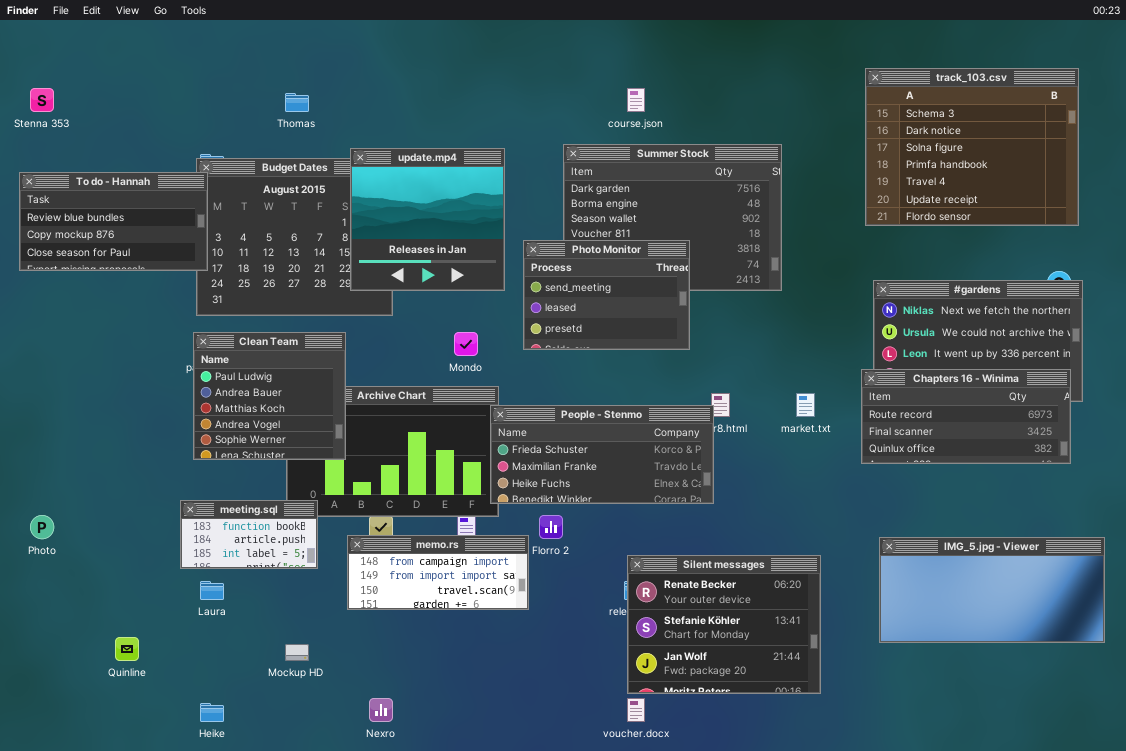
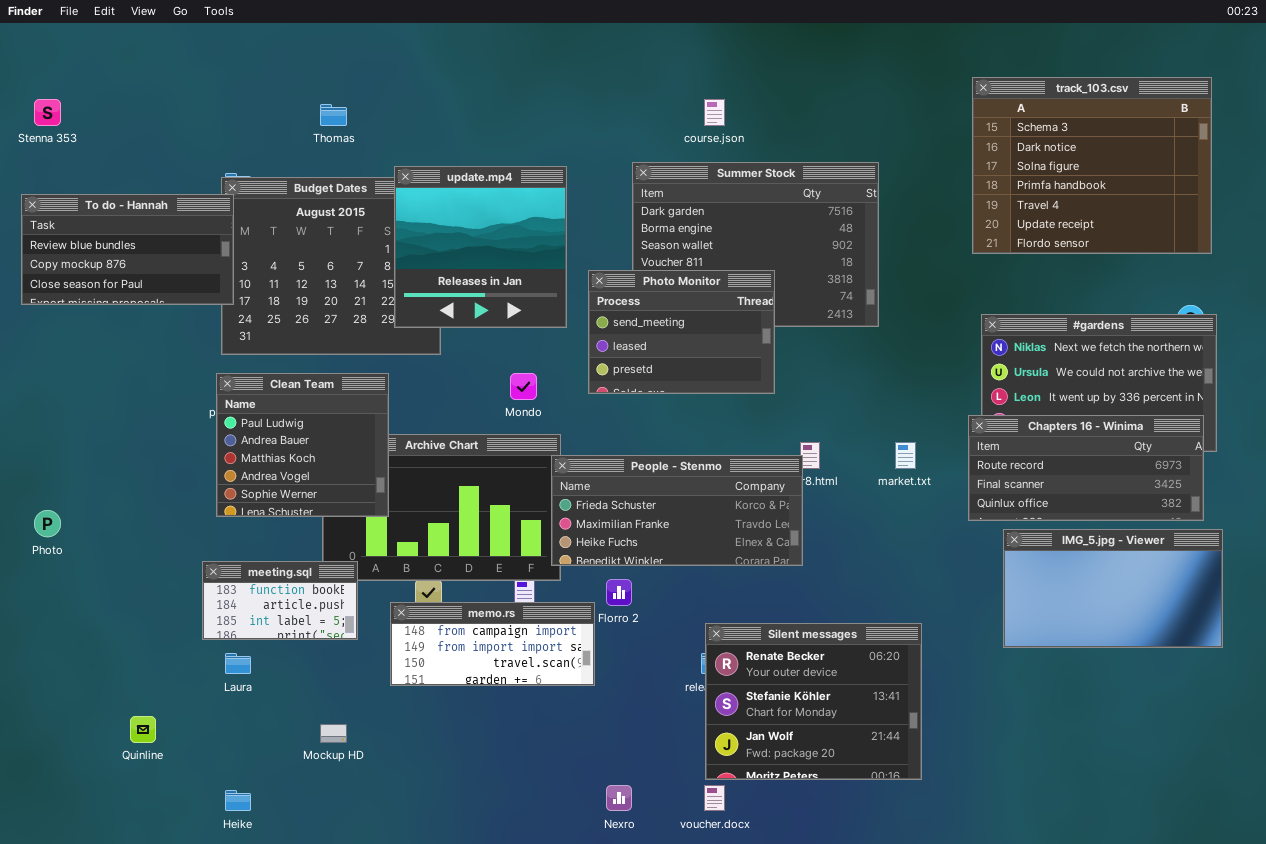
Photo: [30,515,54,539] -> [34,510,61,537], moved
IMG_5.jpg - Viewer: [879,537,1105,643] -> [1003,529,1223,648], moved, resized
Nexro: [369,698,393,722] -> [606,785,632,811], moved

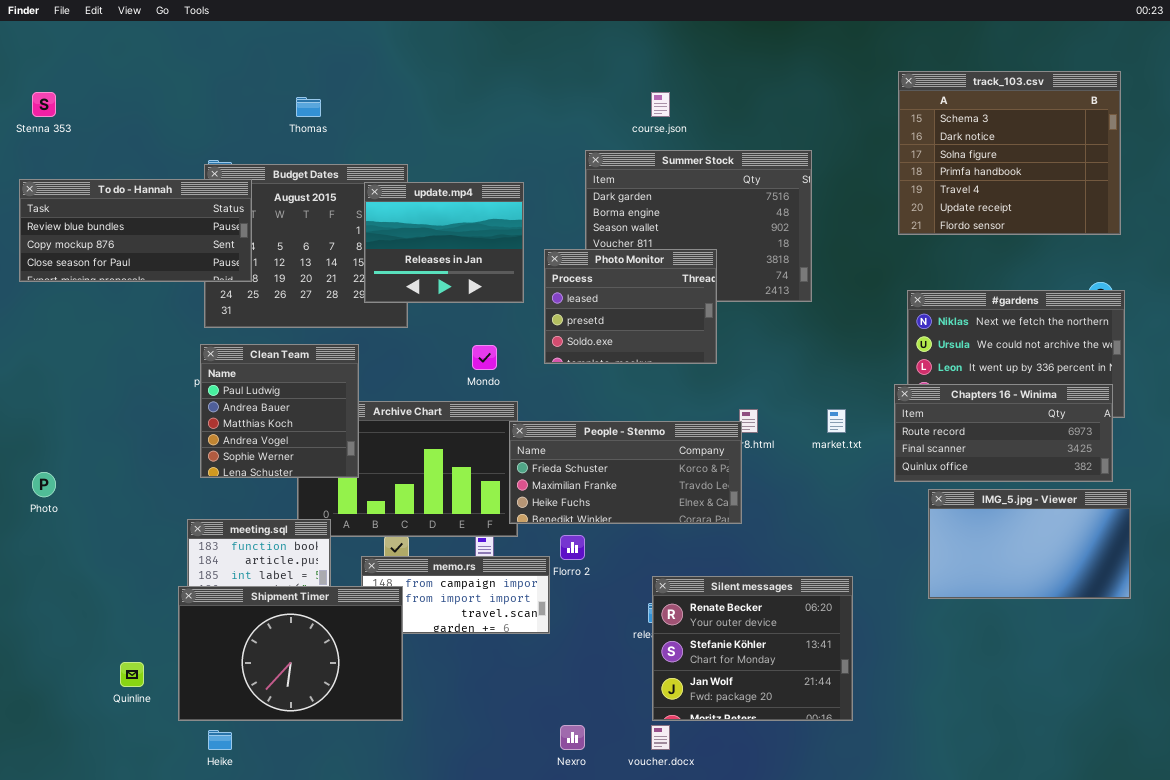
update.mp4: [394,166,567,328] -> [364,182,524,303], resized
To do - Hannah: [21,194,234,305] -> [19,179,252,282], resized
Photo Monitor: [588,270,775,394] -> [544,249,717,364], scrolled down 1 row
Shipment Timer: none -> [178,586,403,721], opened

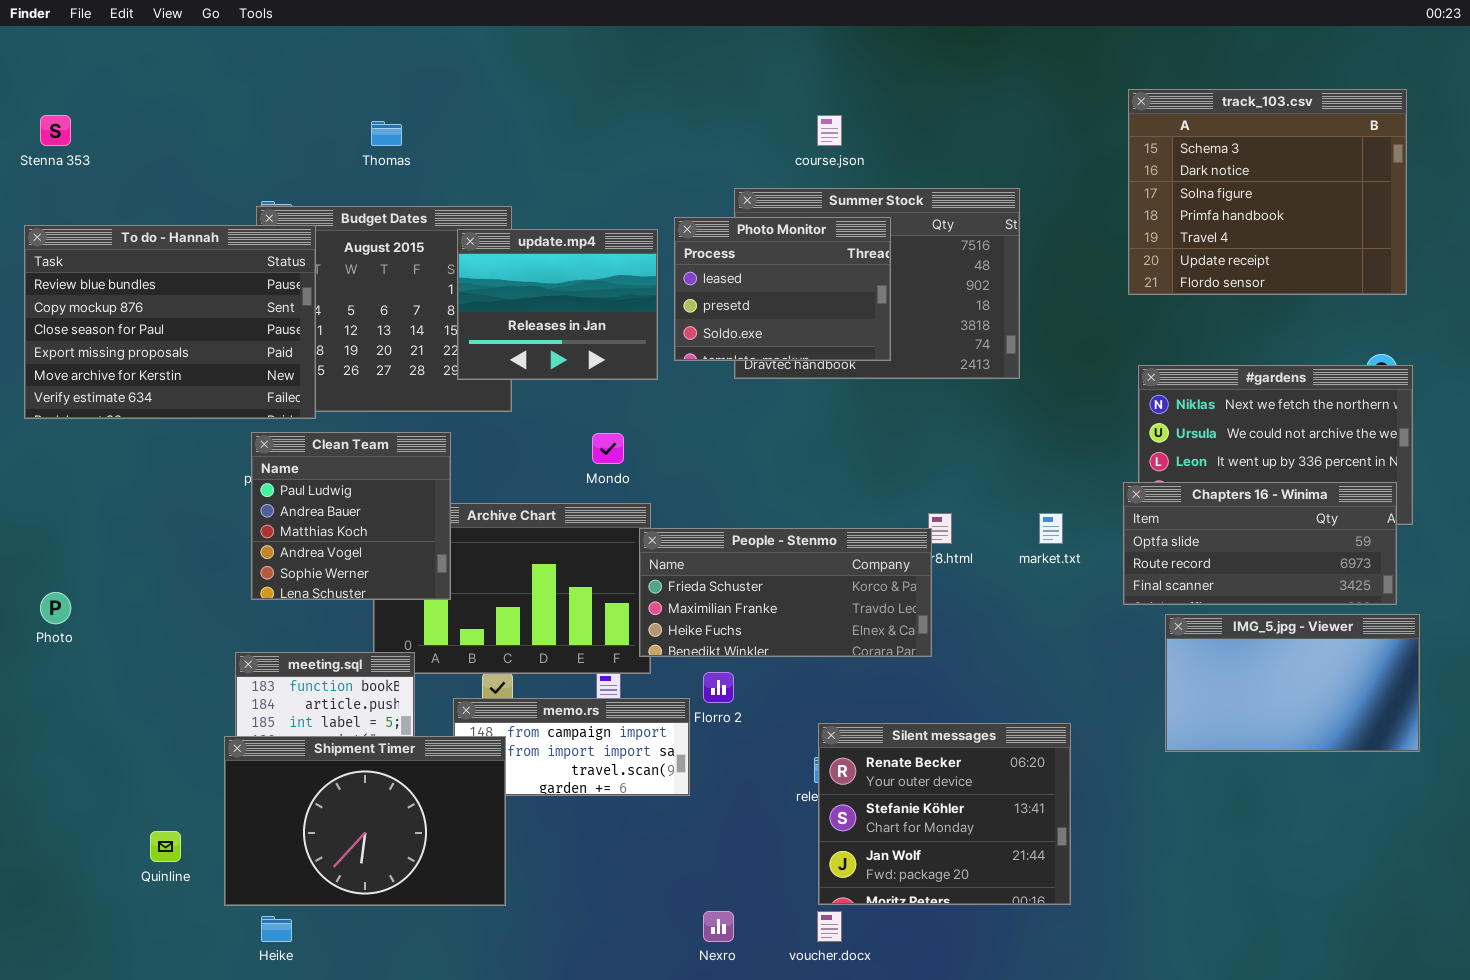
To do - Hannah: [19,179,252,282] -> [24,225,316,419], resized
Photo Monitor: [544,249,717,364] -> [674,217,891,361], moved
Chapters 16 - Winima: [894,384,1113,482] -> [1123,482,1397,605], scrolled up 1 row

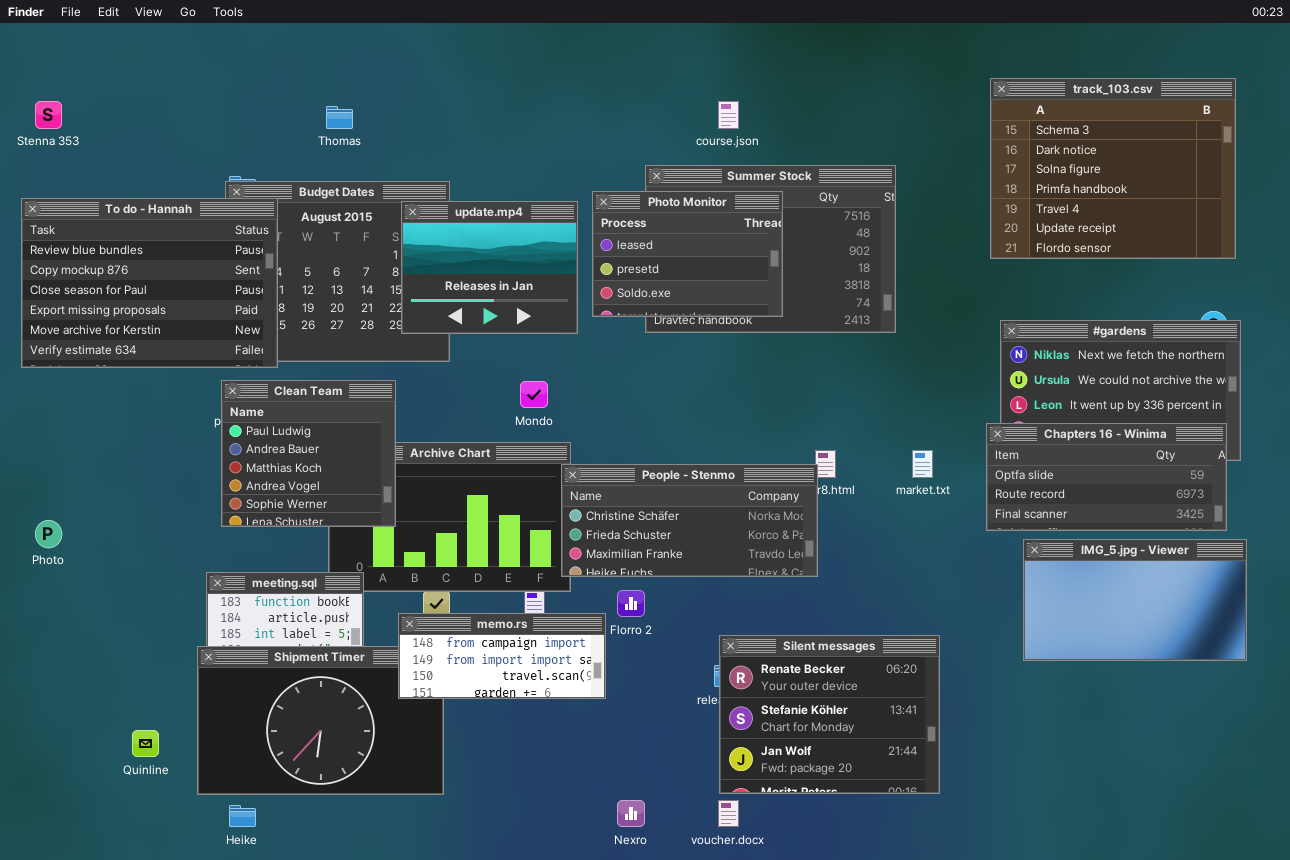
People - Stenmo: [639,528,932,657] -> [561,464,818,577], scrolled up 1 row
memo.rs: [453,698,690,796] -> [398,613,606,699], raised

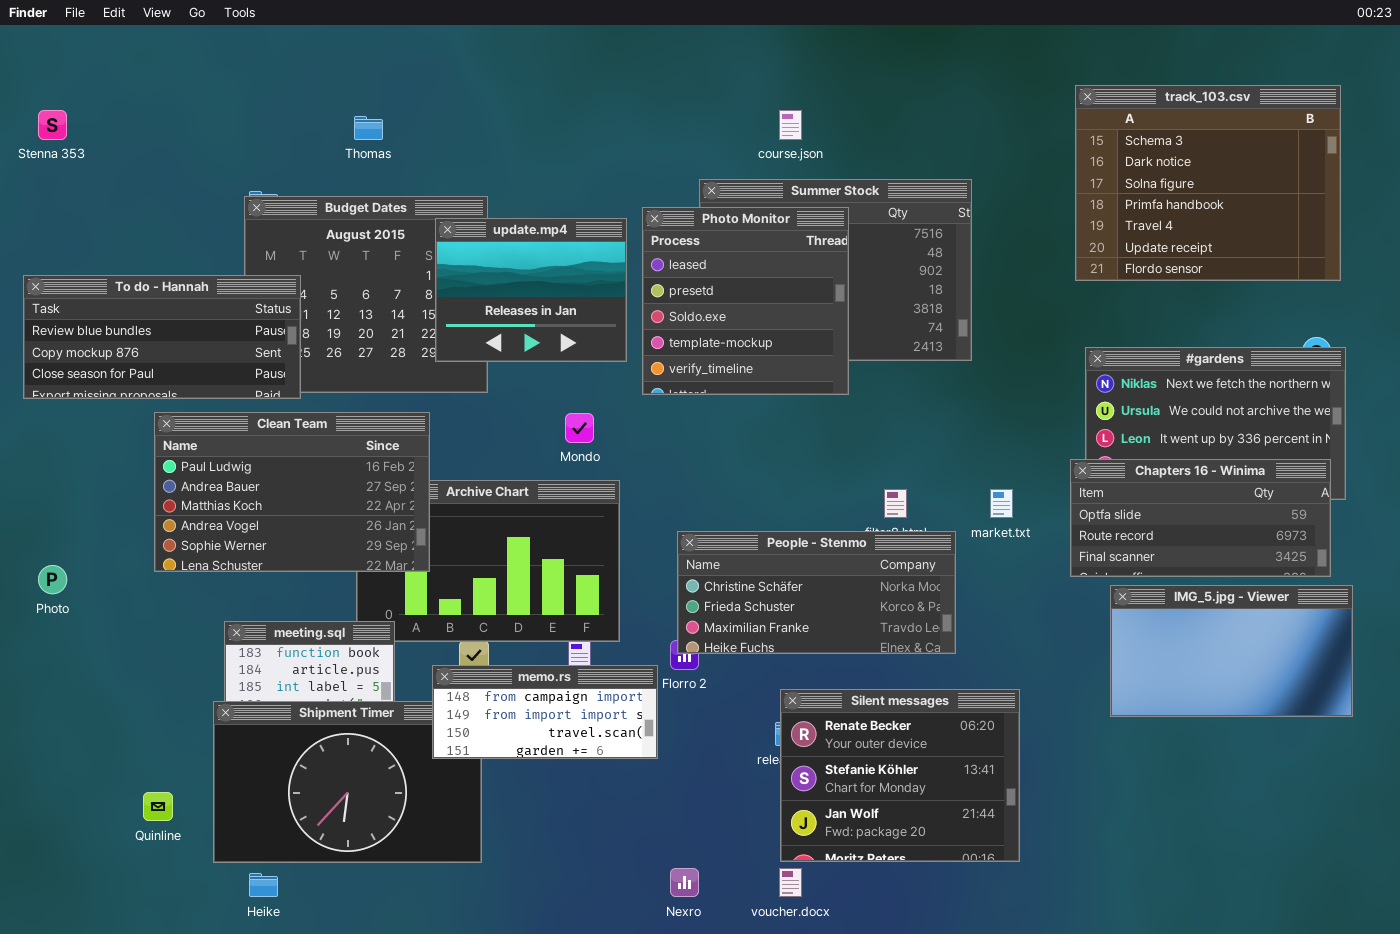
Photo Monitor: [592,191,783,317] -> [642,207,849,395], resized
To do - Hannah: [21,198,278,368] -> [23,275,301,399], resized
Clean Team: [221,380,396,527] -> [154,412,430,572], resized
People - Stenmo: [561,464,818,577] -> [677,531,956,654], moved

